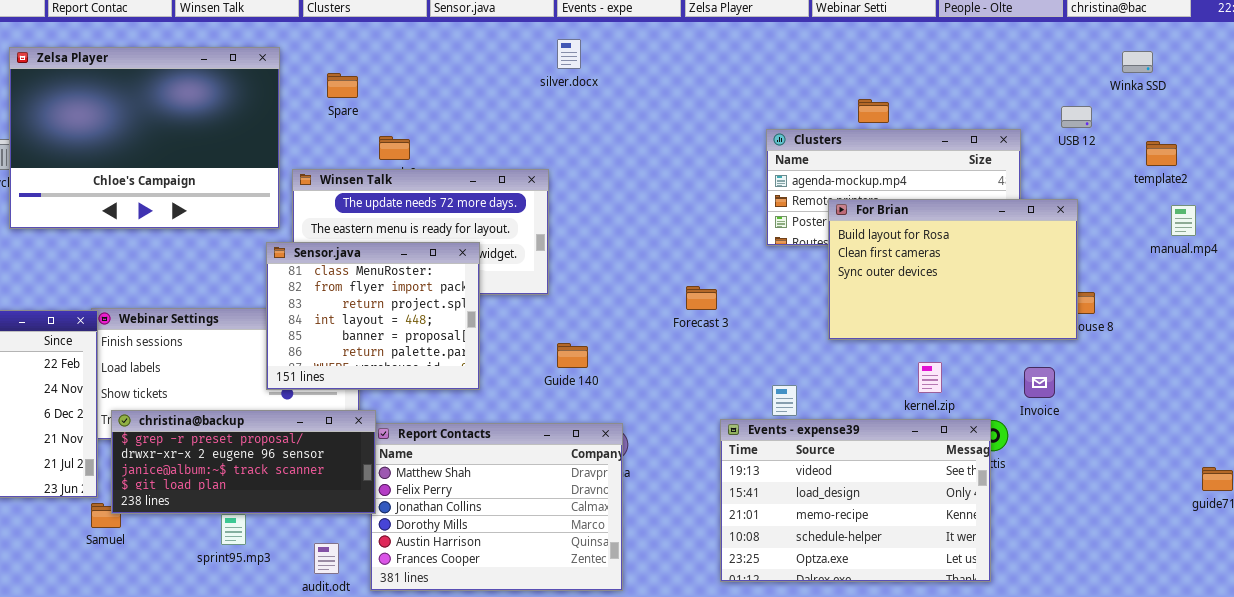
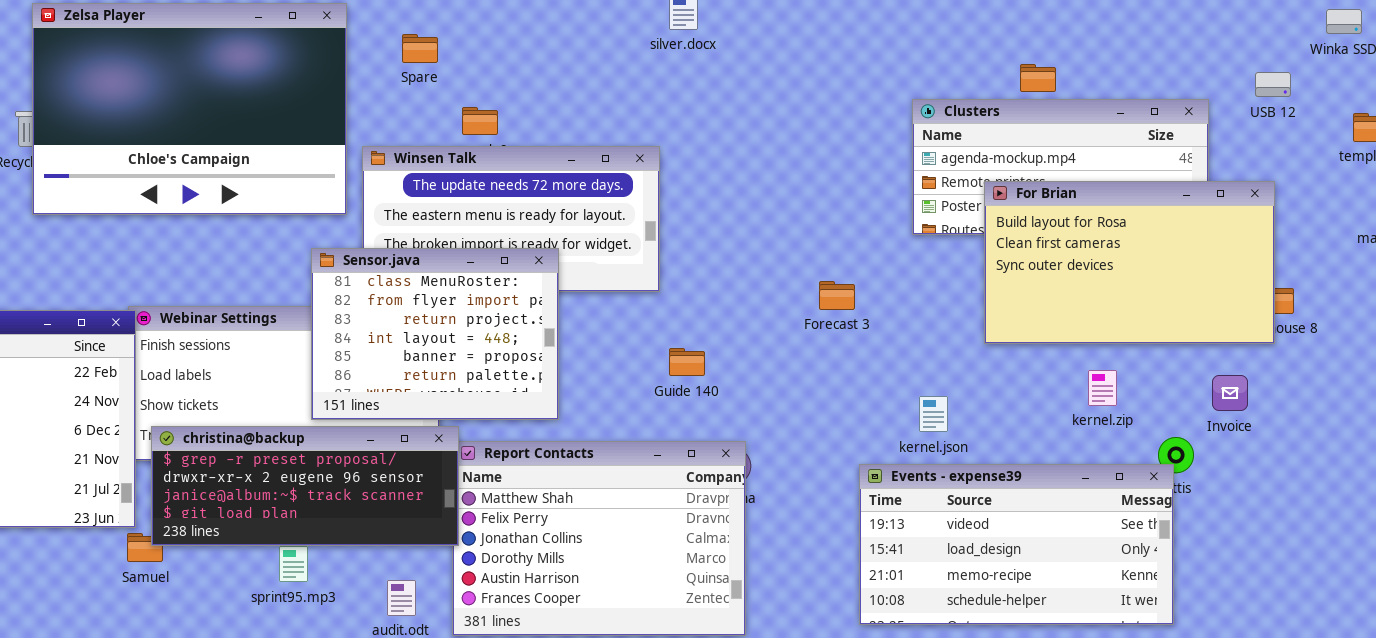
Sensor.java: [266,242,480,390] -> [311,248,559,420], moved
Events - expense39: [720,419,991,582] -> [859,464,1174,625], resized

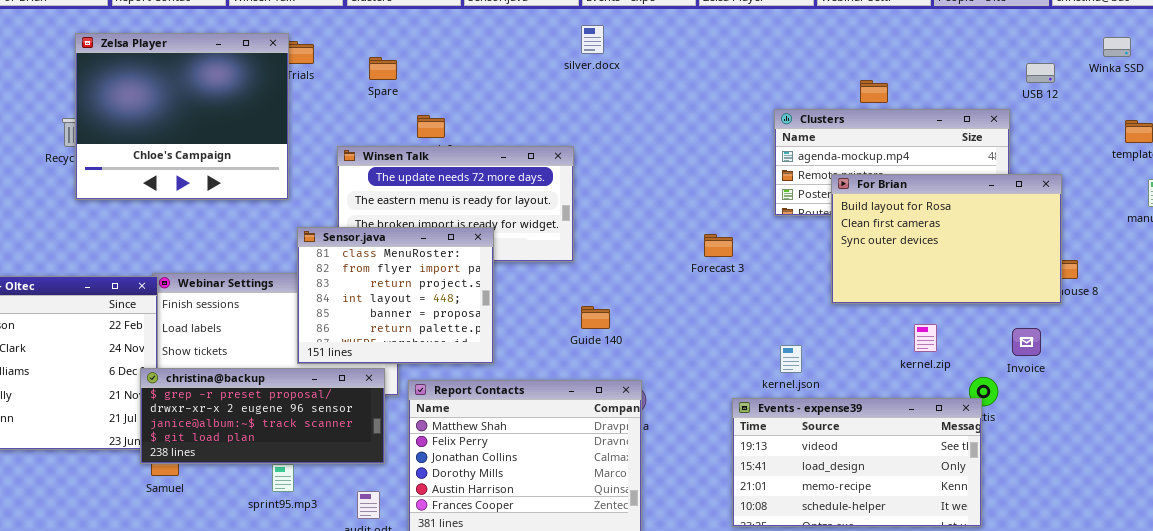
Zelsa Player: [32,3,347,215] -> [75,33,289,200], resized
USB 12: [1255,72,1291,97] -> [1026,63,1055,83], moved
Forecast 3: [819,281,855,310] -> [704,234,733,257], moved
christina@backup: [151,426,459,546] -> [140,368,385,464], moved

